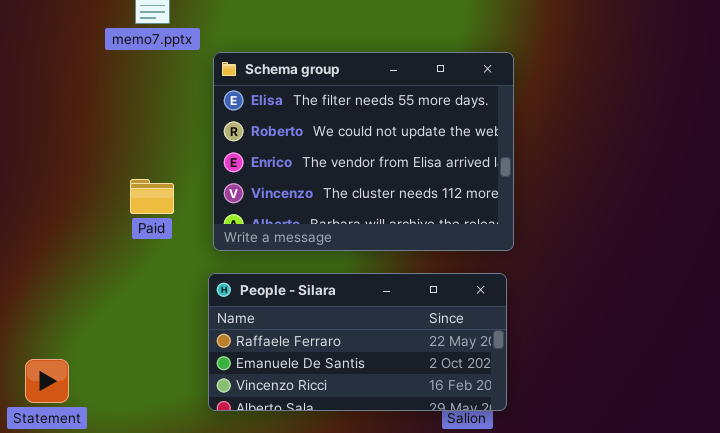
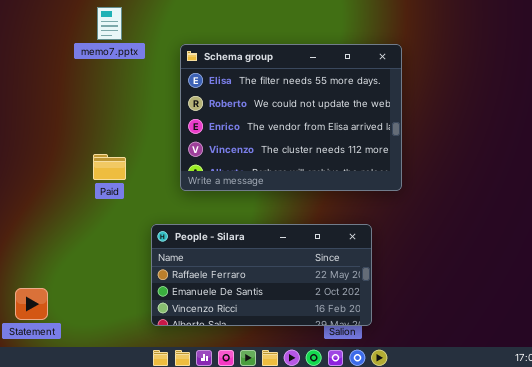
Schema group: [213,52,514,251] -> [180,44,402,191], moved

